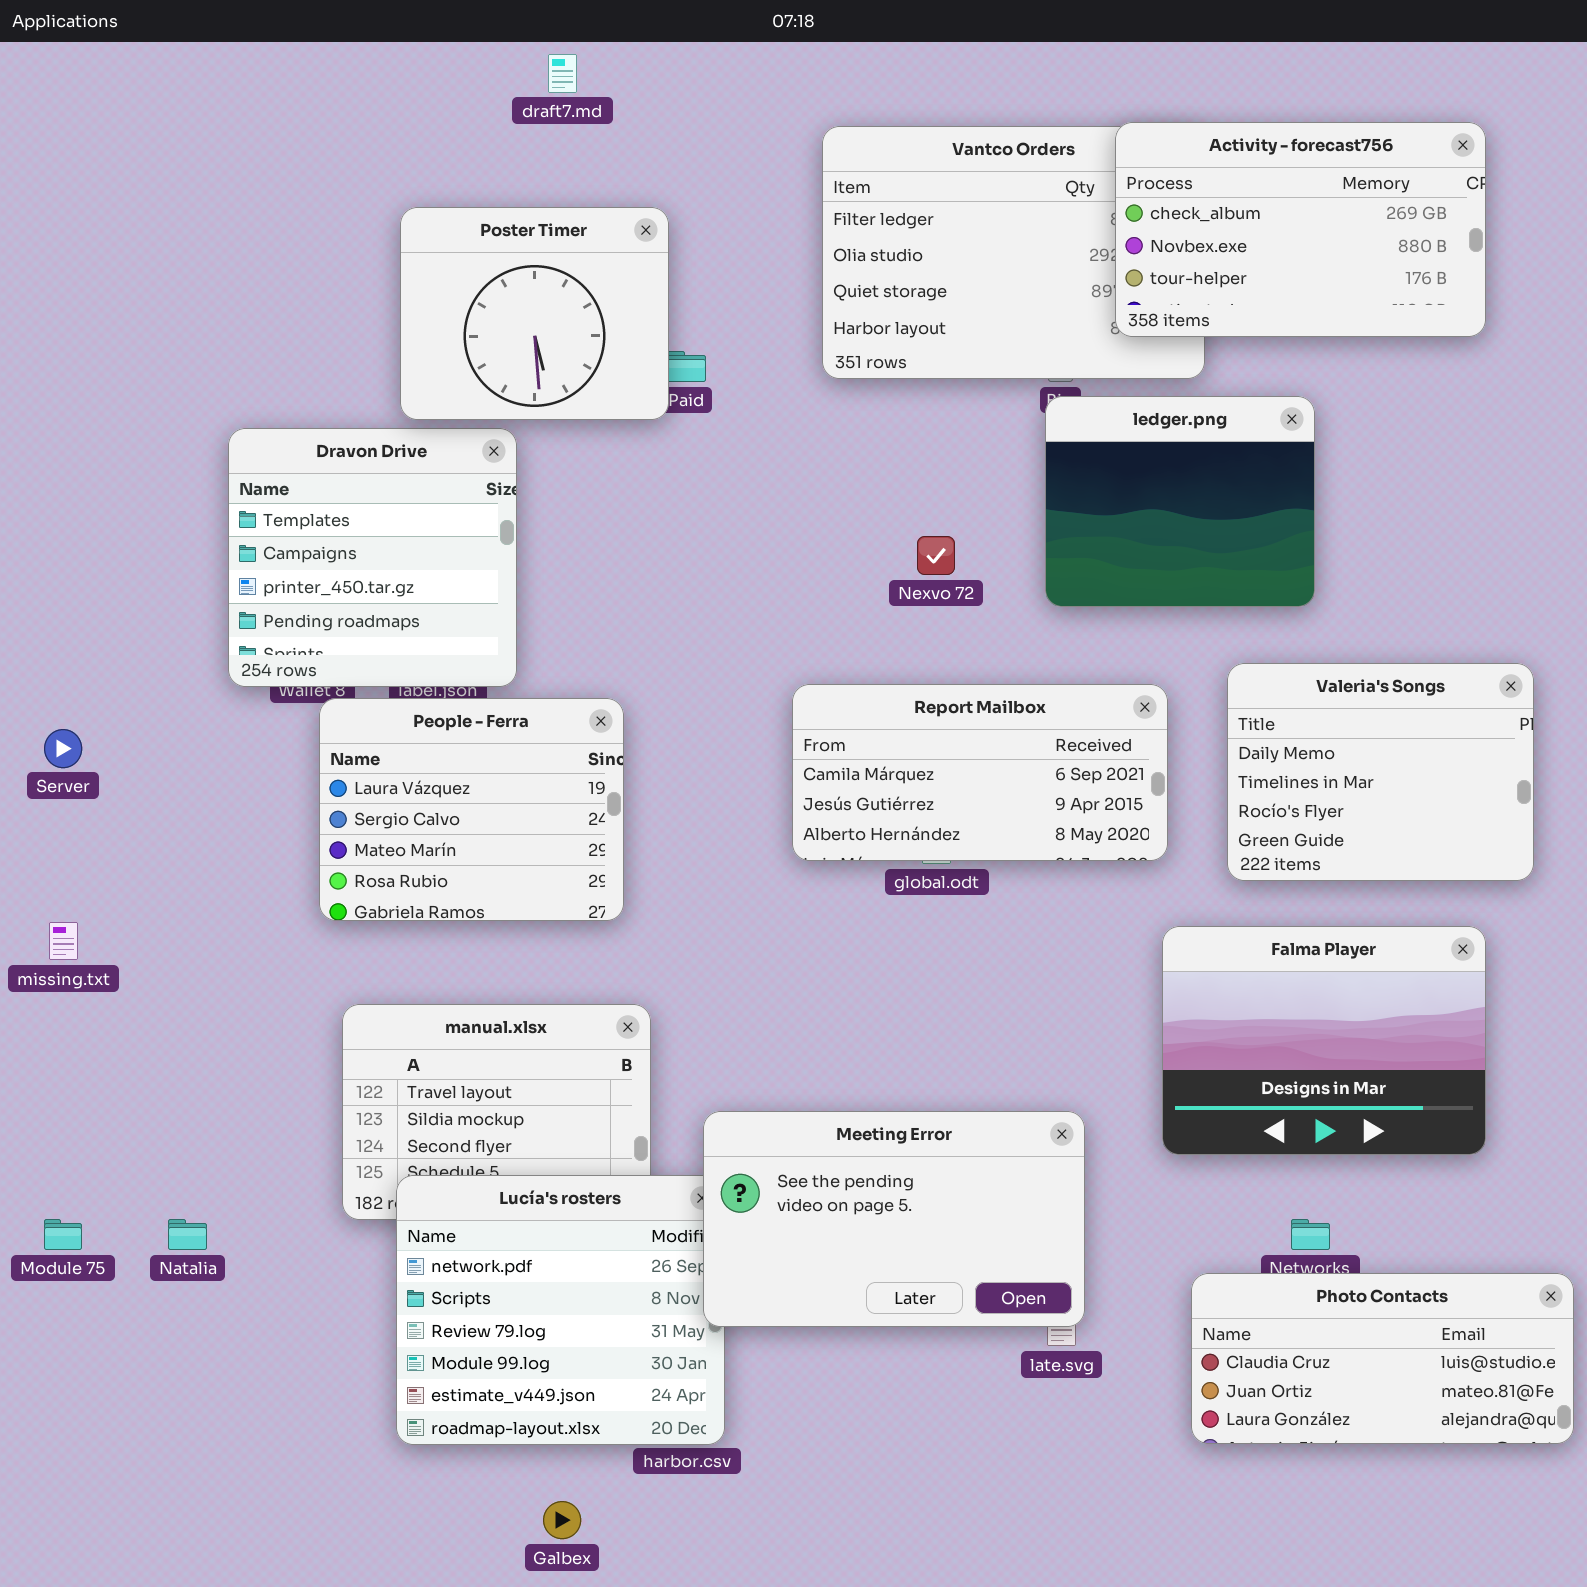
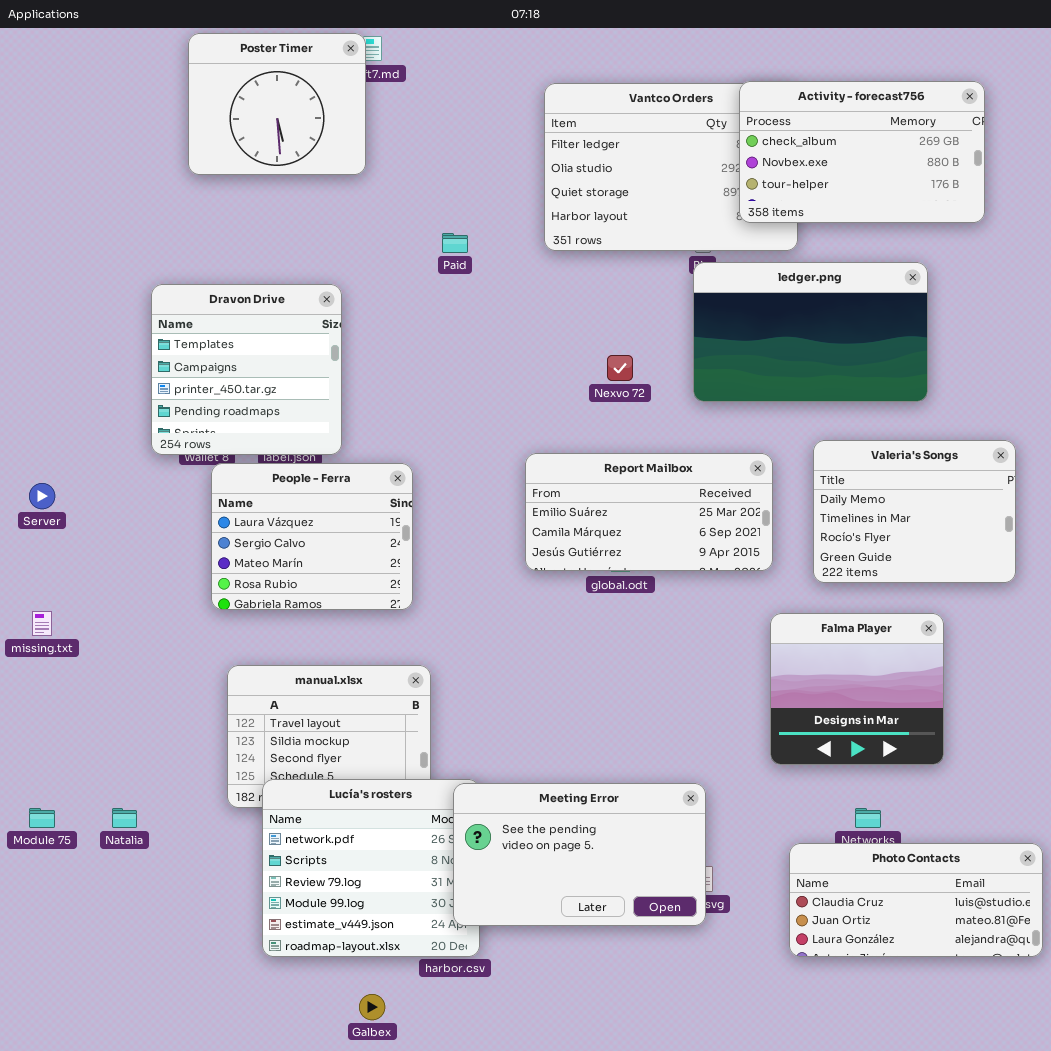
Poster Timer: [400,207,669,420] -> [188,33,366,175], moved
ledger.png: [1045,396,1315,607] -> [693,262,928,402], resized
Report Mailbox: [792,684,1168,861] -> [525,453,773,571], scrolled up 1 row
Falma Player: [1162,926,1486,1155] -> [770,613,944,765], resized
Meeting Error: [703,1111,1085,1327] -> [453,783,706,926], moved

